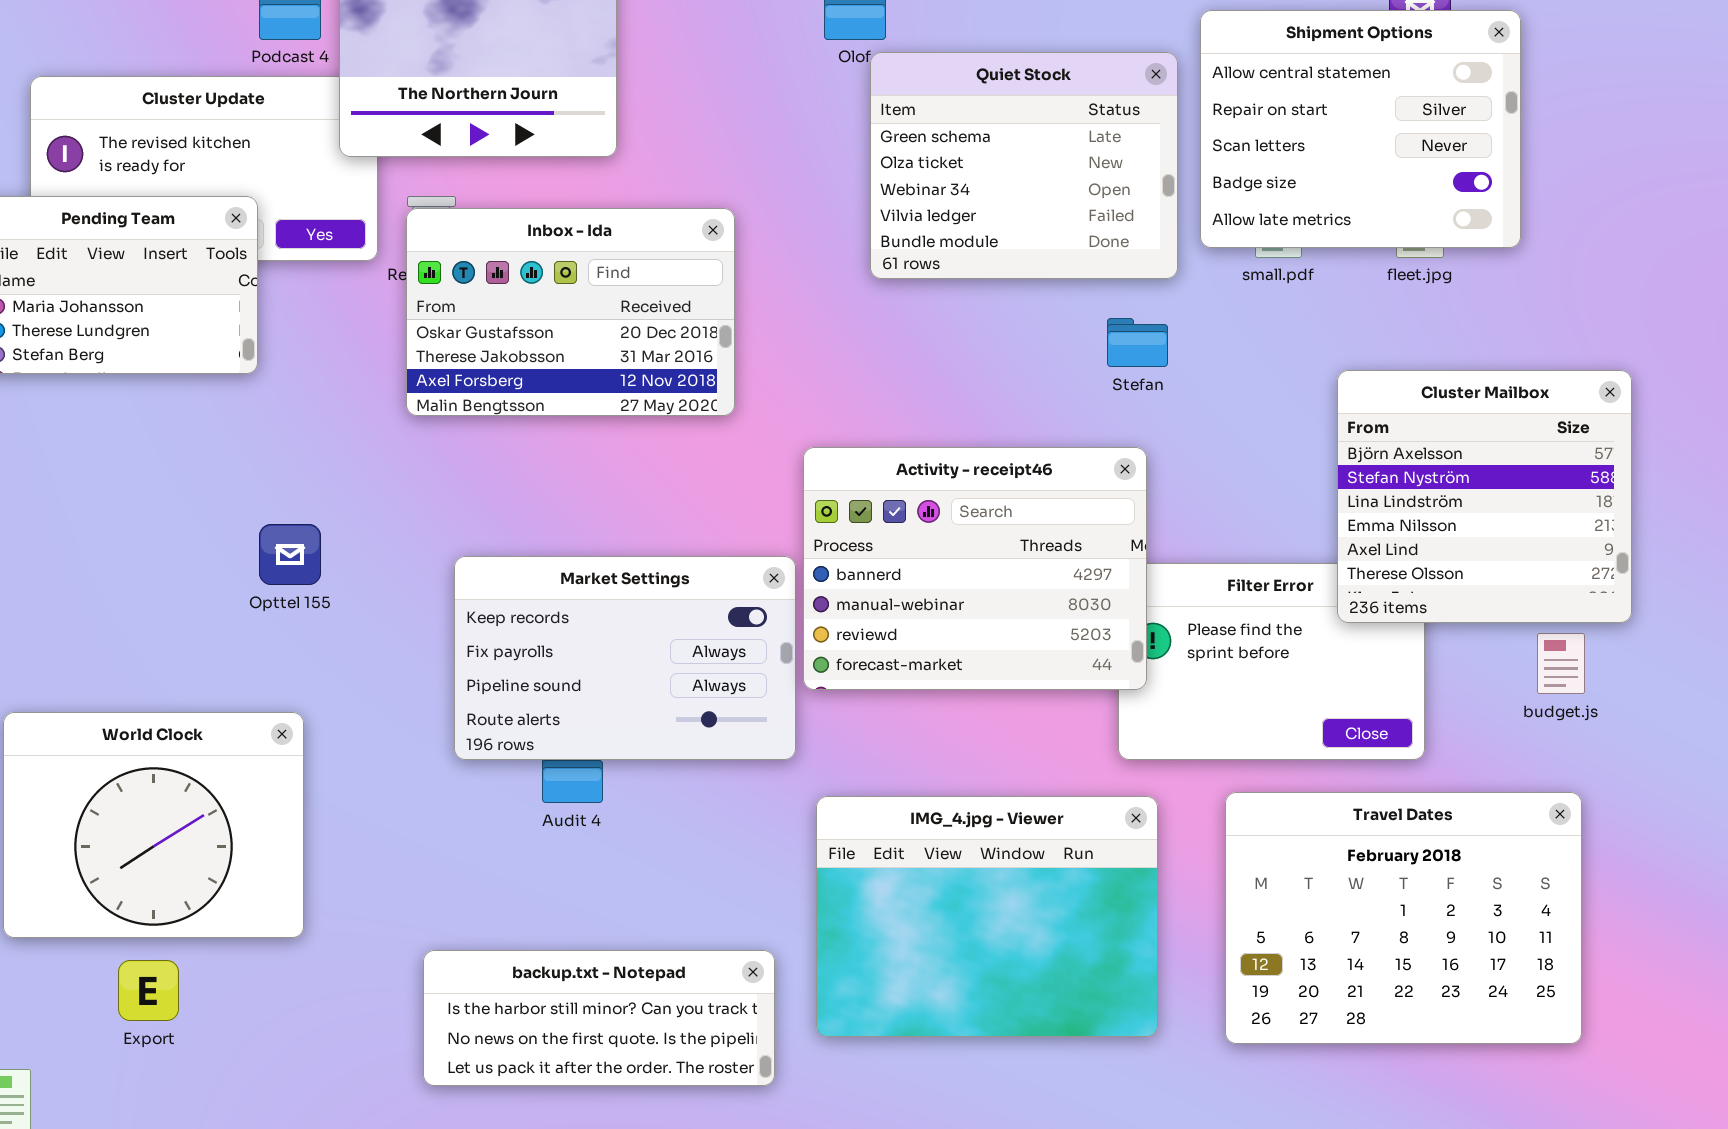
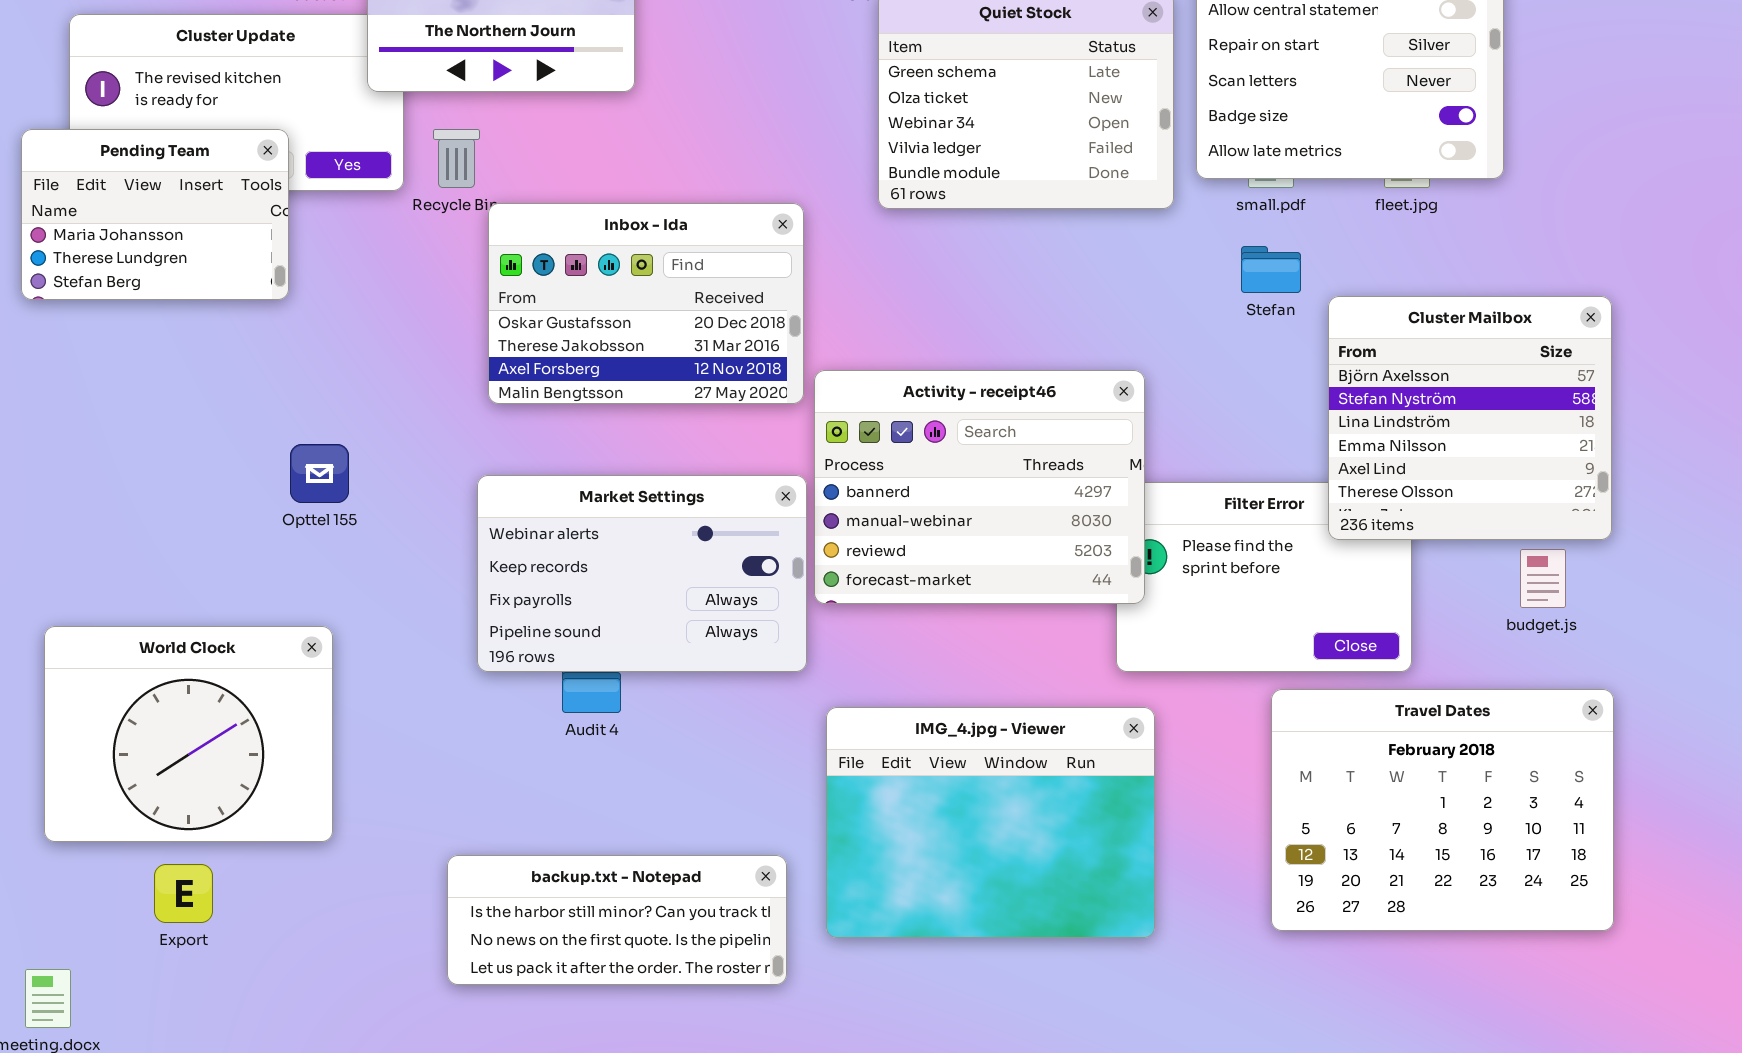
Inbox - Ida: [406,208,735,416] -> [488,203,804,404], moved
Stefan: [1107,318,1168,367] -> [1241,246,1301,293], moved
Market Settings: [454,556,796,760] -> [477,475,807,672], scrolled up 1 row
Travel Dates: [1225,792,1582,1044] -> [1271,689,1614,931], moved

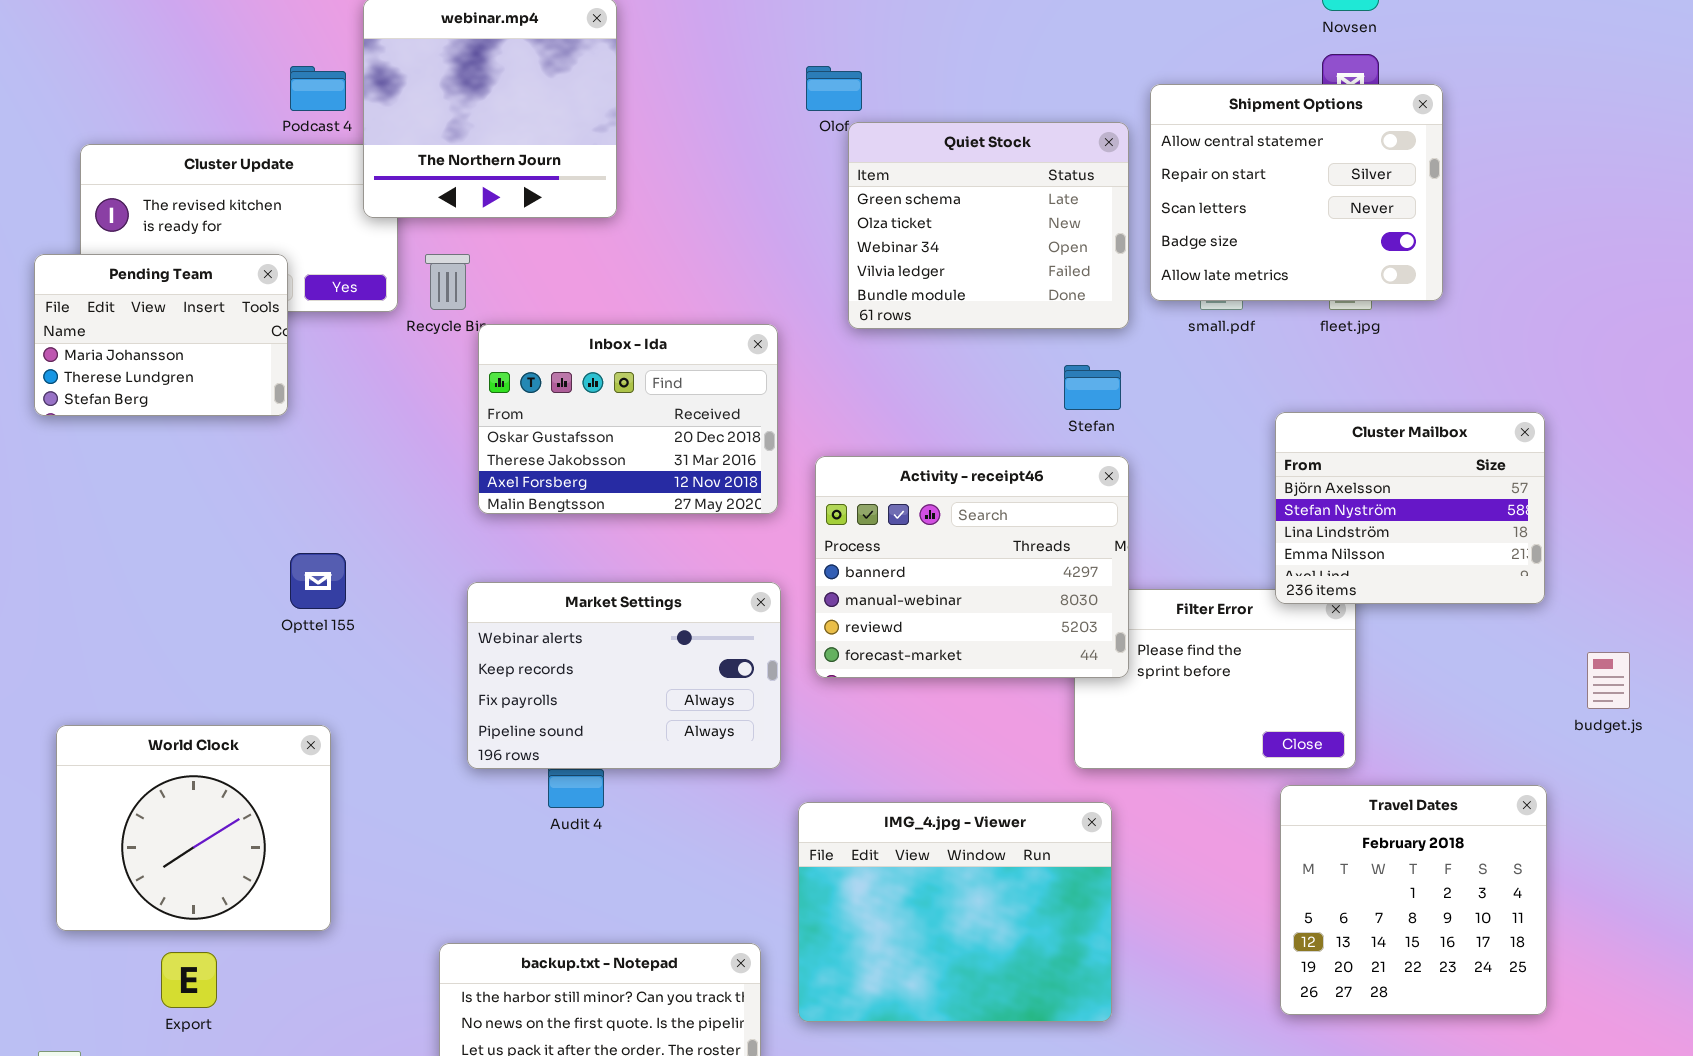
Stefan: [1241,246,1301,293] -> [1064,365,1121,410], moved
Cluster Mailbox: [1328,296,1612,540] -> [1275,412,1545,604], resized
Activity - receipt46: [814,370,1145,604] -> [815,456,1129,678], moved
budget.js: [1520,549,1566,608] -> [1587,652,1630,709], moved
Travel Dates: [1271,689,1614,931] -> [1280,785,1547,1015], resized

